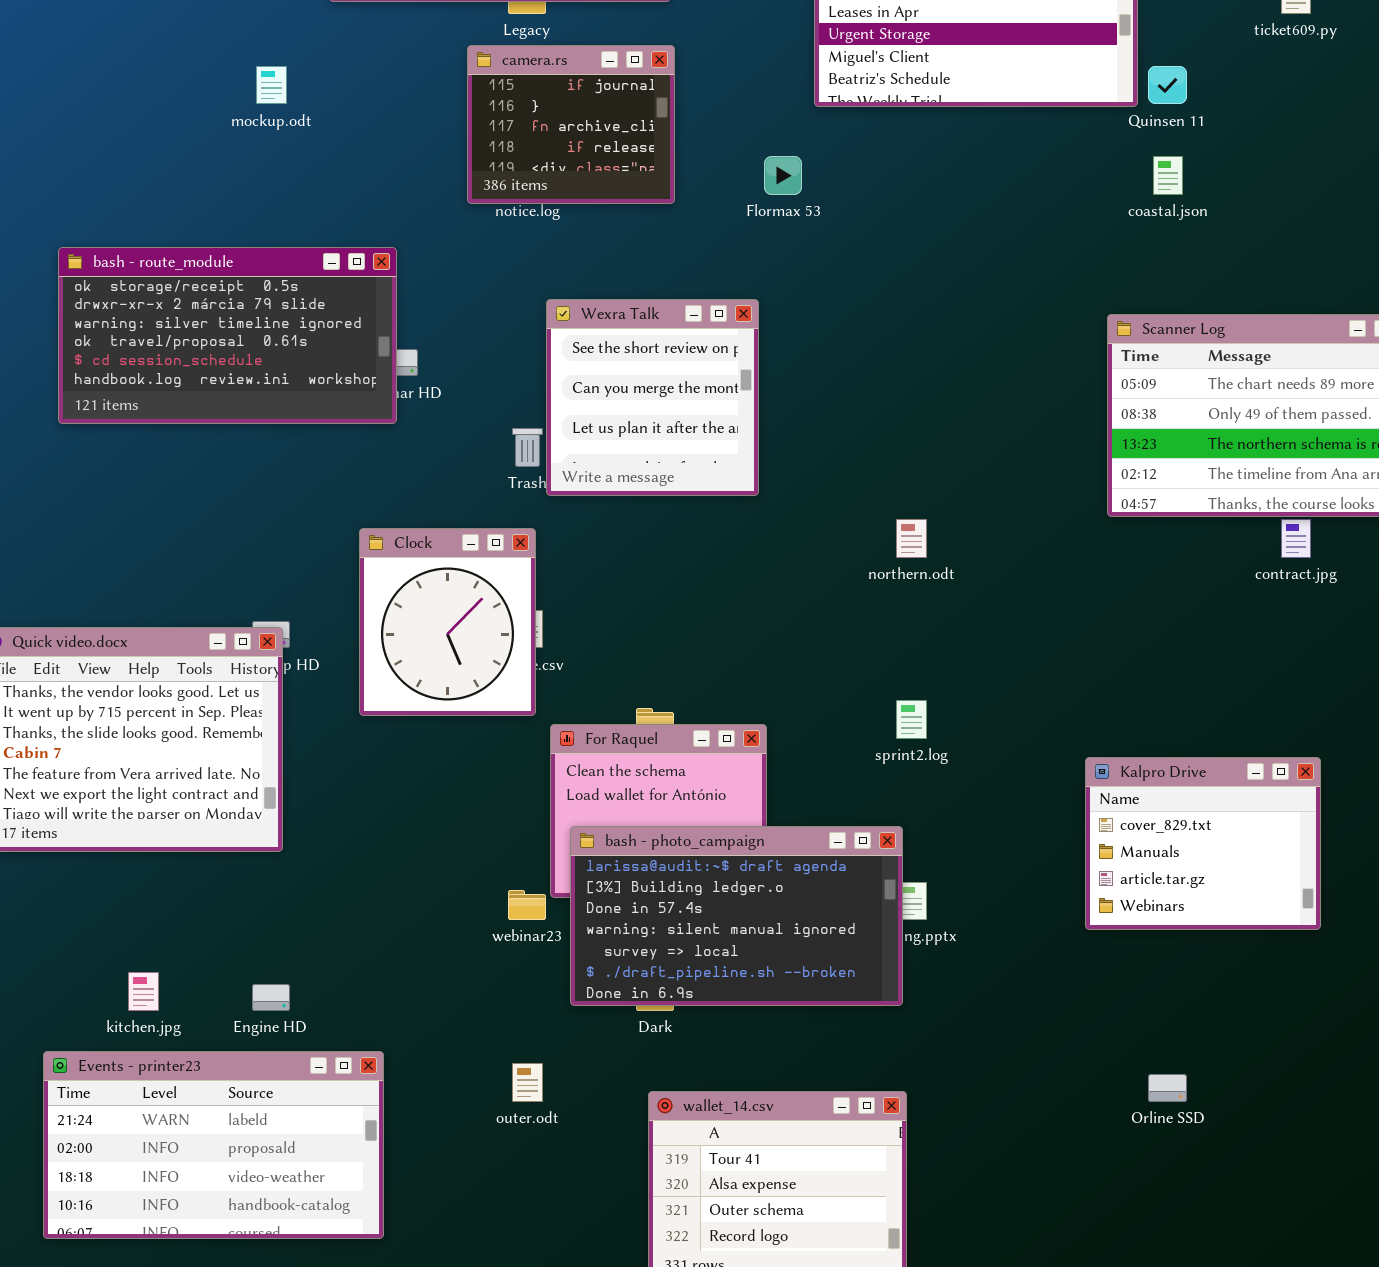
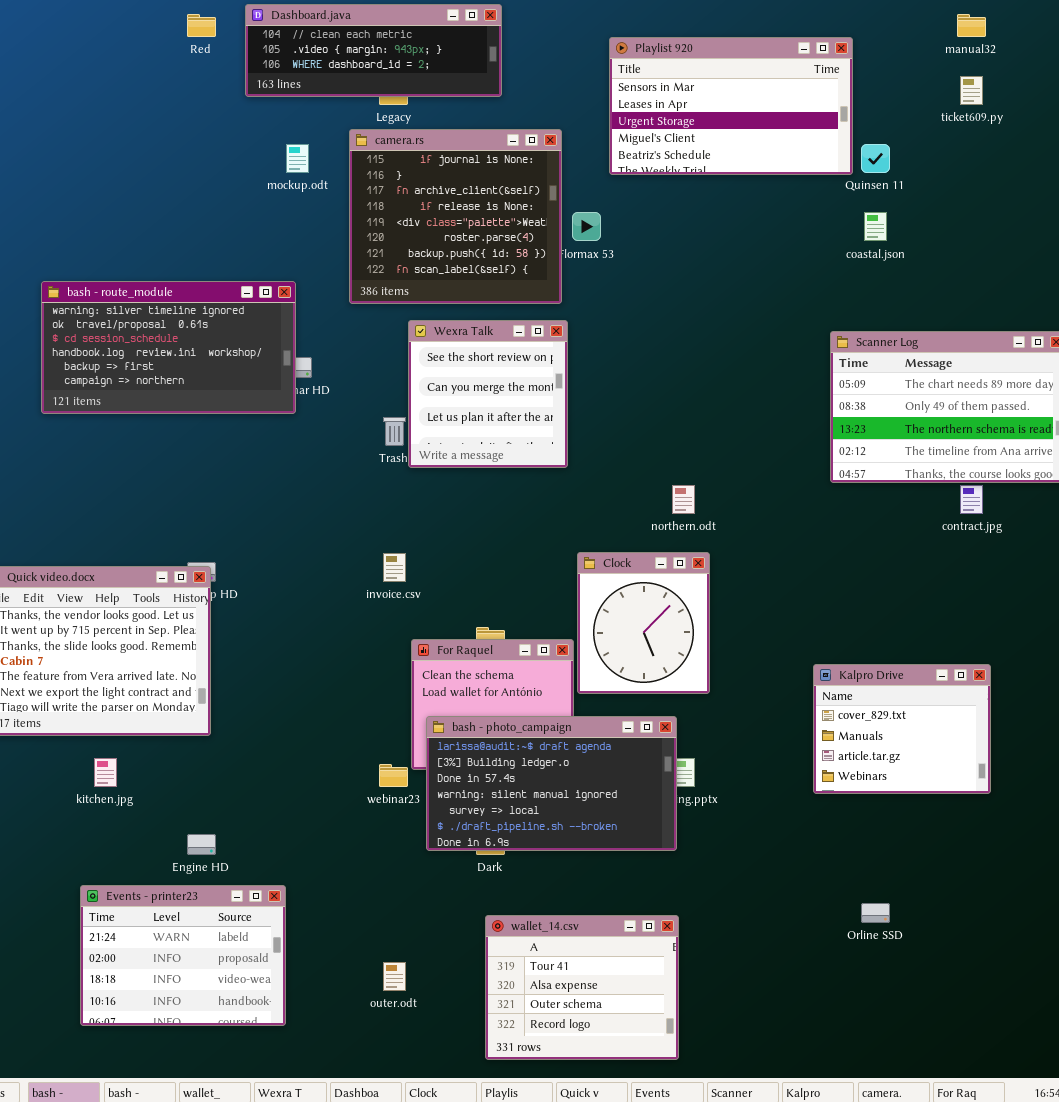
camera.rs: [467,45,675,204] -> [349,129,562,304], resized
mockup.odt: [256,66,287,104] -> [286,144,309,173], moved
bash - route_module: [58,247,397,424] -> [41,281,296,414], scrolled down 2 rows
Clock: [359,528,536,716] -> [577,552,710,694], moved
kitchen.jpg: [128,972,159,1011] -> [94,758,117,787], moved
Events - printer23: [43,1051,384,1239] -> [80,885,286,1026], resized
outer.odt: [512,1063,543,1102] -> [383,962,406,991], moved

